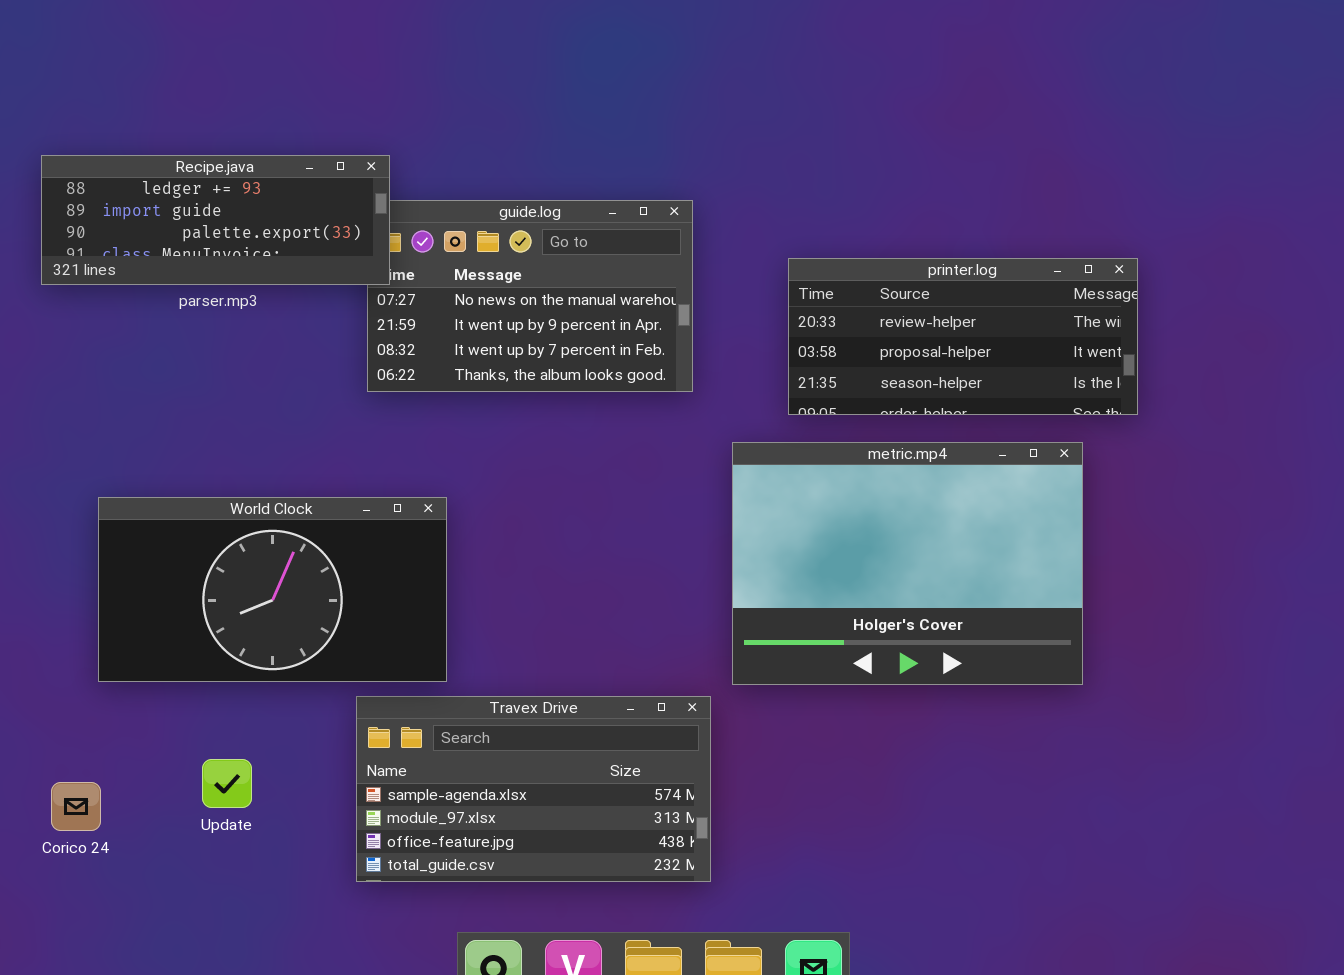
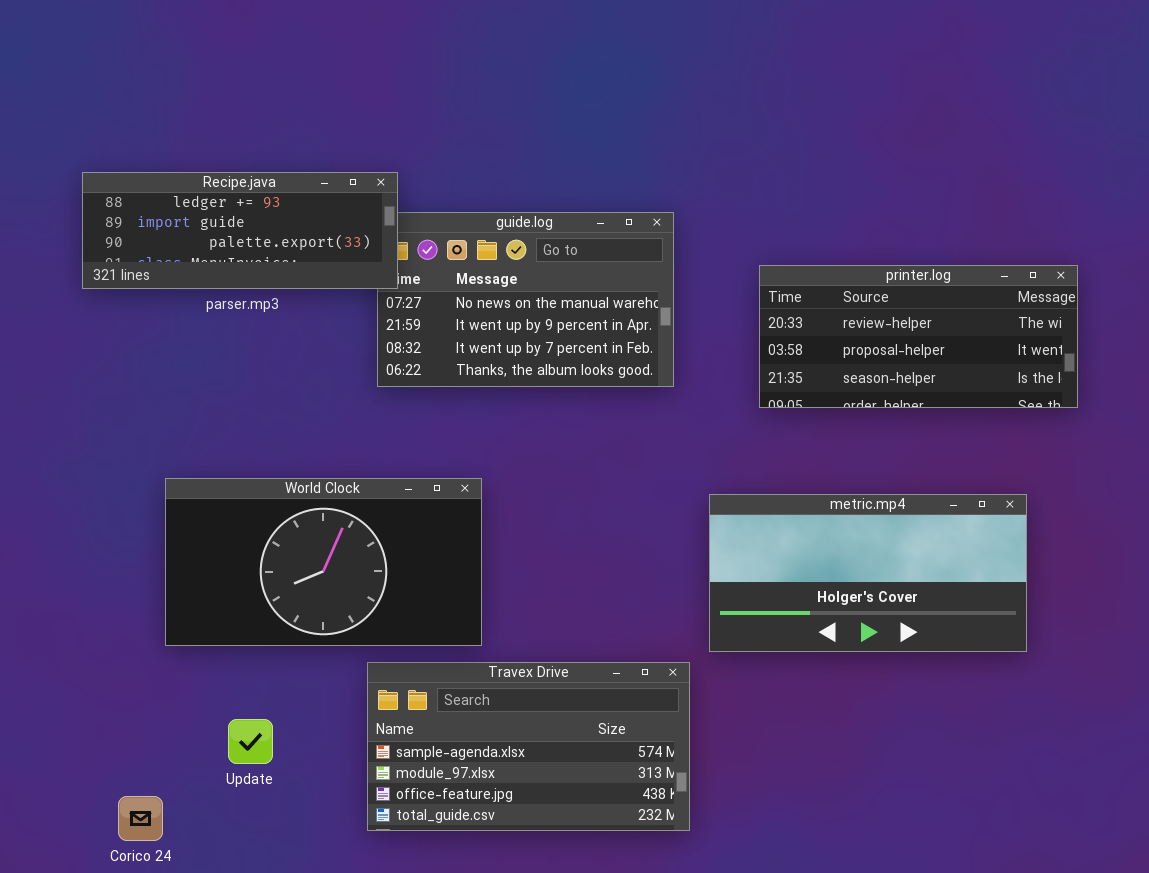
metric.mp4: [732,442,1083,685] -> [709,494,1027,652], resized
World Clock: [98,497,447,682] -> [165,478,482,646], moved
Corico 24: [51,782,101,831] -> [118,796,163,841], moved

